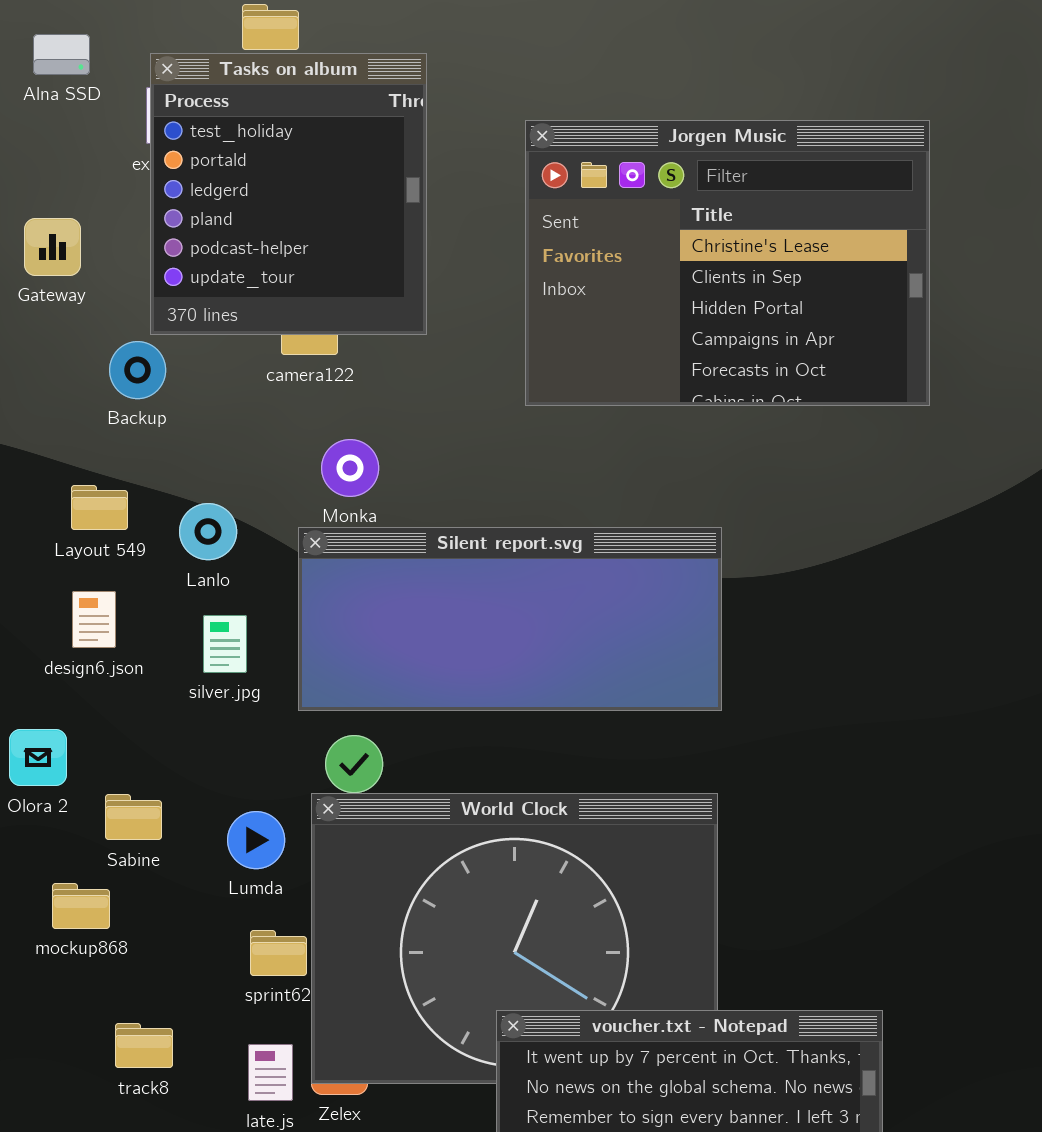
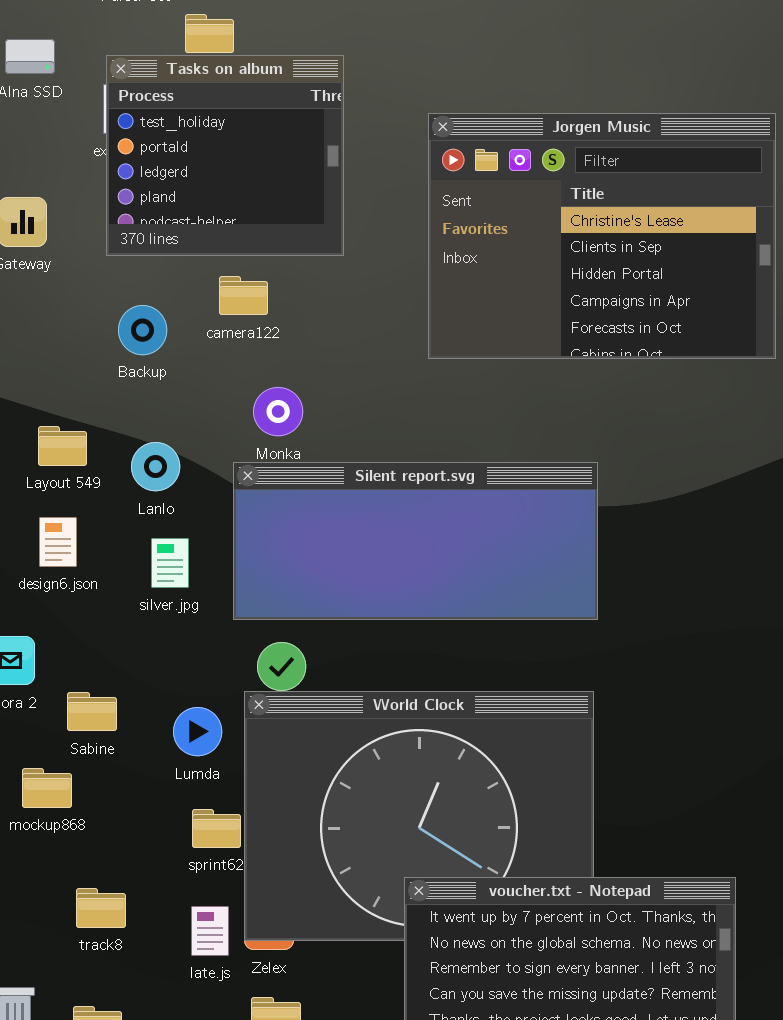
Tasks on album: [150,53,427,335] -> [106,55,344,256], resized
Backup: [109,341,166,399] -> [118,305,167,355], moved

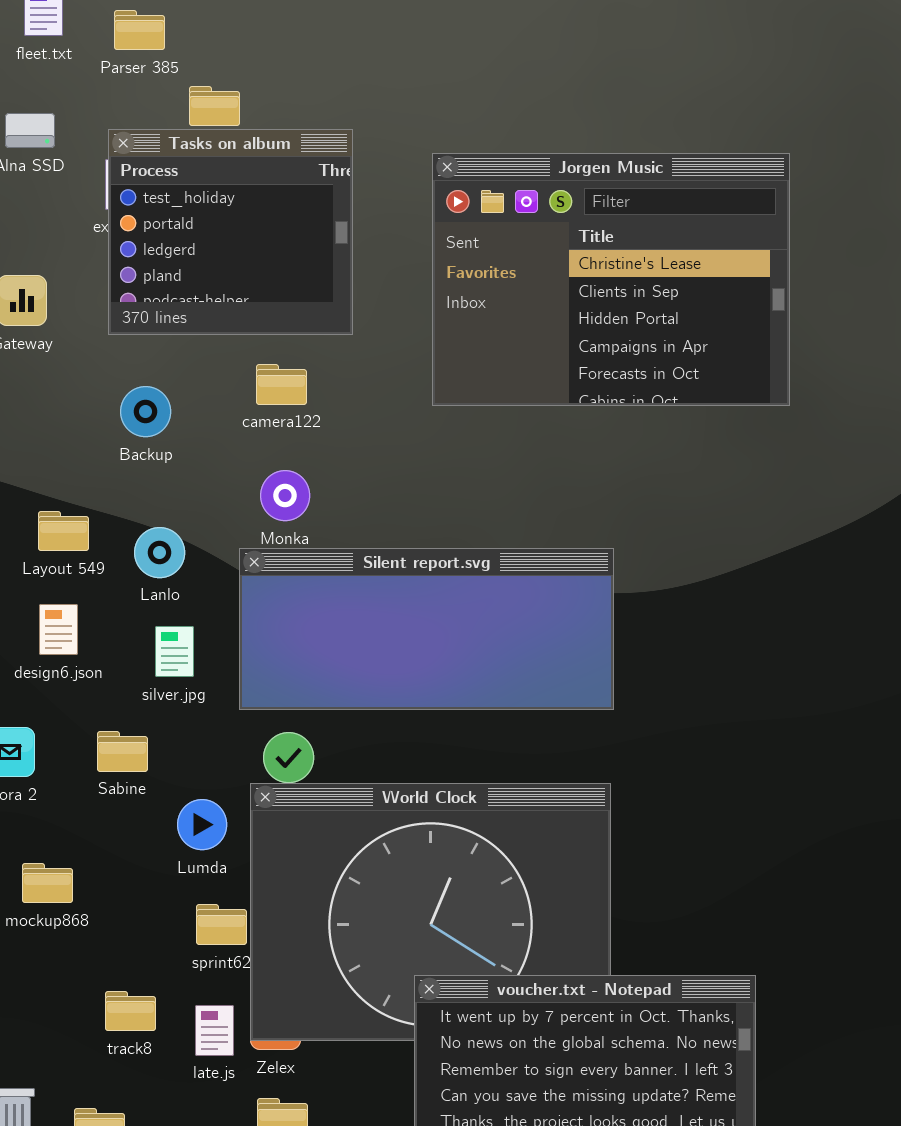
Jorgen Music: [428,113,776,359] -> [432,153,790,406], moved
camera122: [219,276,268,315] -> [256,364,307,405], moved
Sabine: [67,692,117,731] -> [97,731,148,772], moved
track8: [76,888,126,928] -> [105,991,156,1031], moved

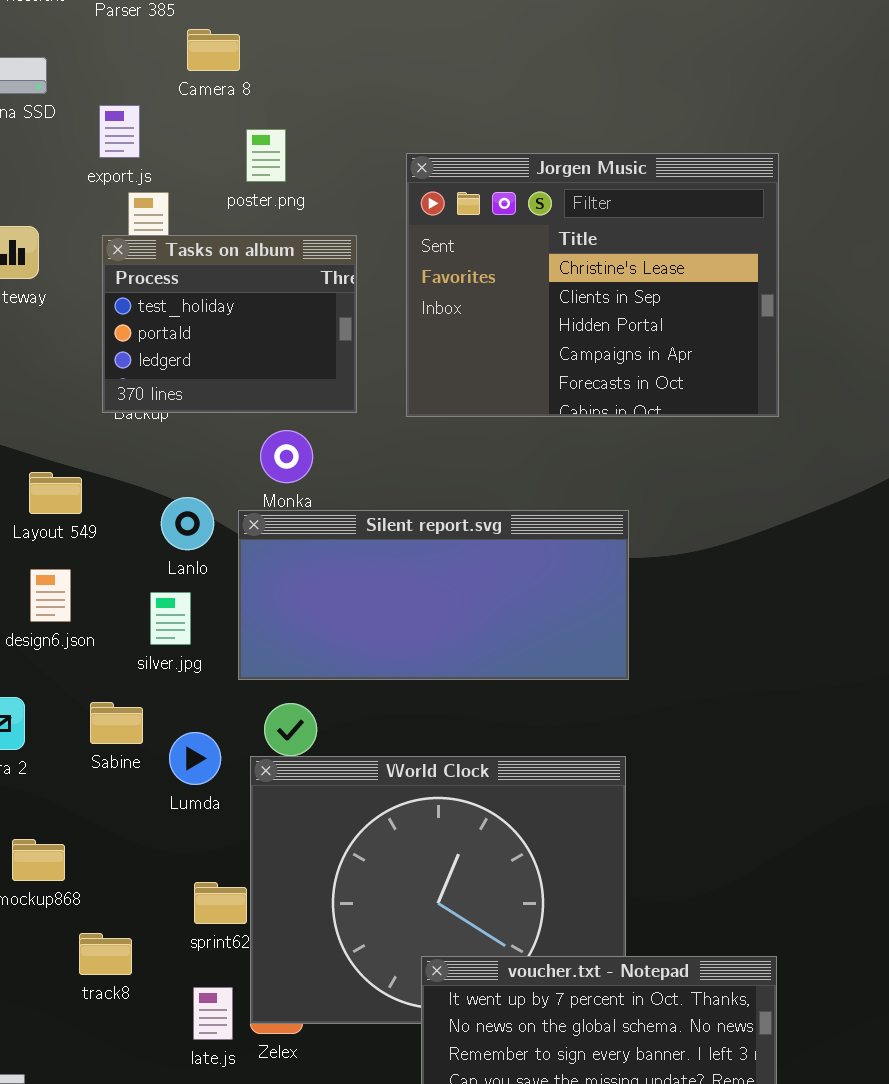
Tasks on album: [108,129,353,335] -> [102,235,357,413], moved, resized
Jorgen Music: [432,153,790,406] -> [406,153,779,417], moved
Lanlo: [134,527,185,578] -> [161,497,214,550], moved
Lumda: [177,799,227,850] -> [169,732,221,785], moved
track8: [105,991,156,1031] -> [79,933,132,975], moved

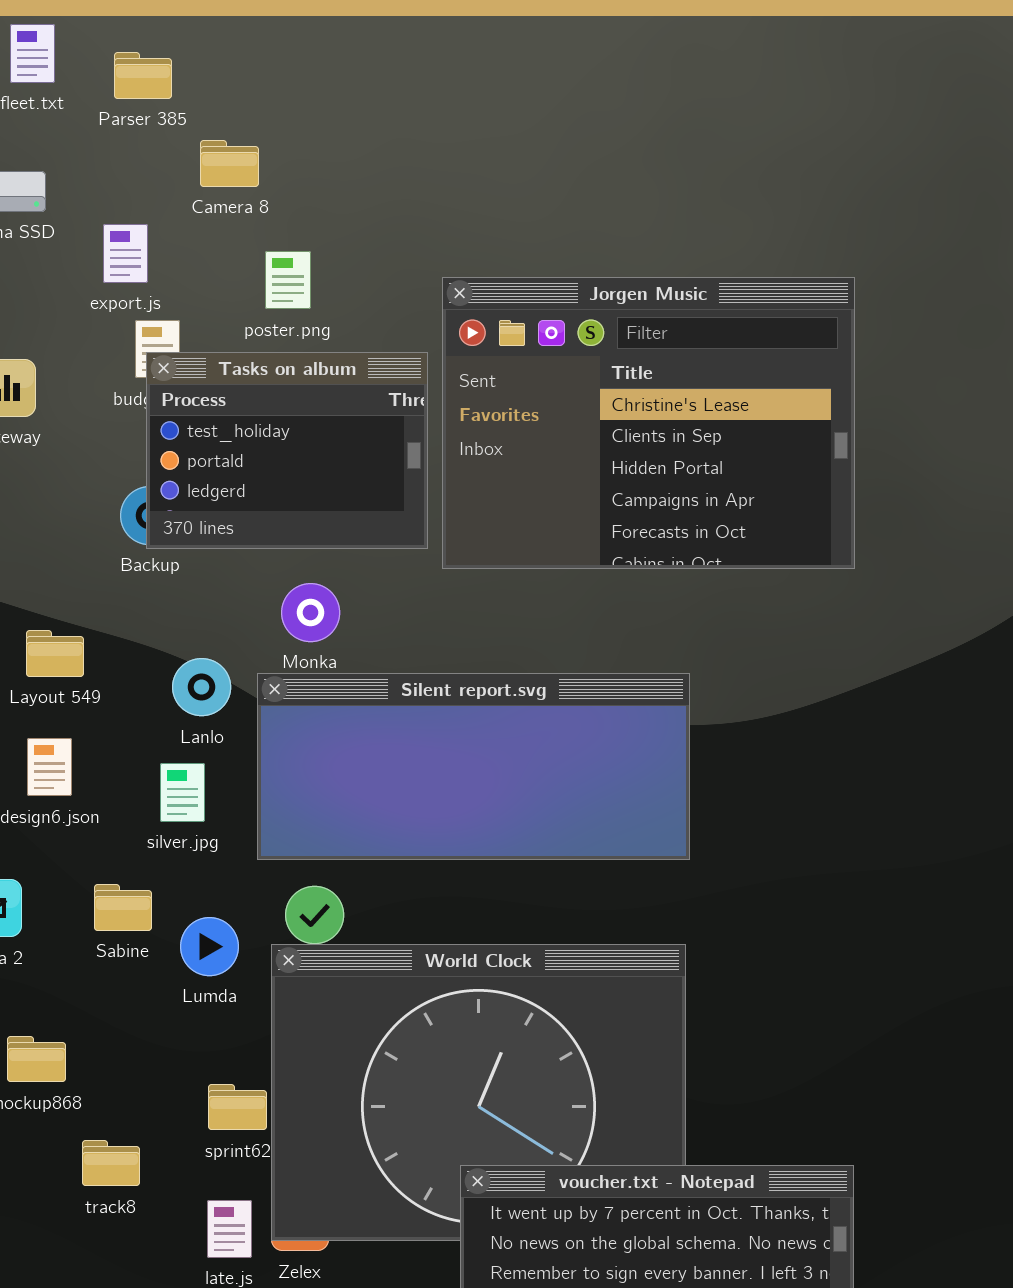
Tasks on album: [102,235,357,413] -> [146,352,428,549], moved

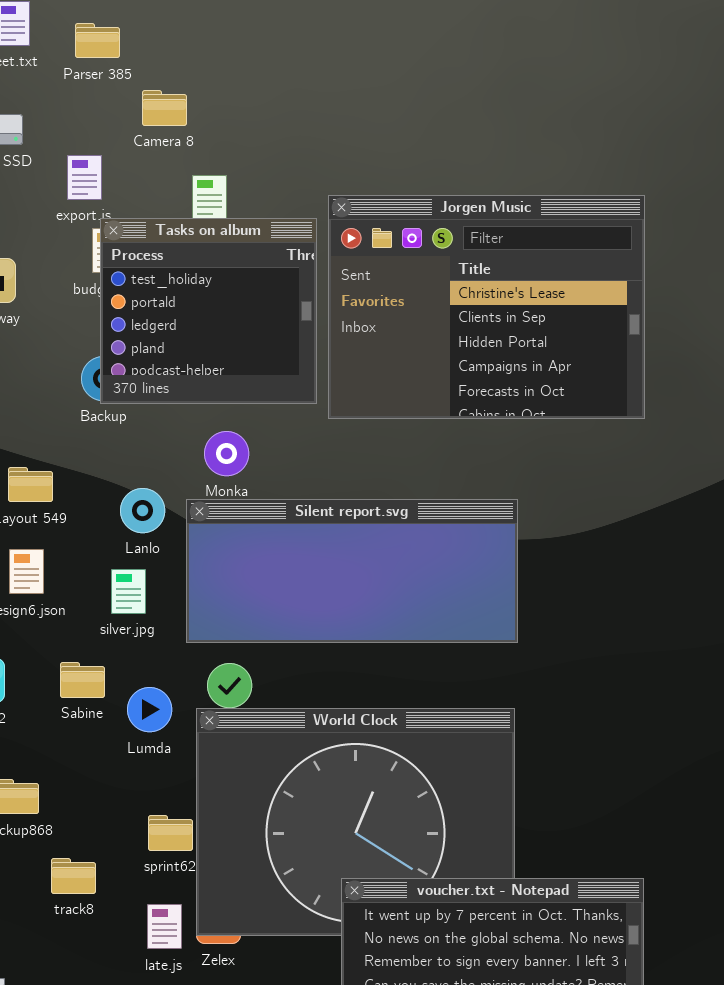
Tasks on album: [146,352,428,549] -> [100,218,317,404], resized

